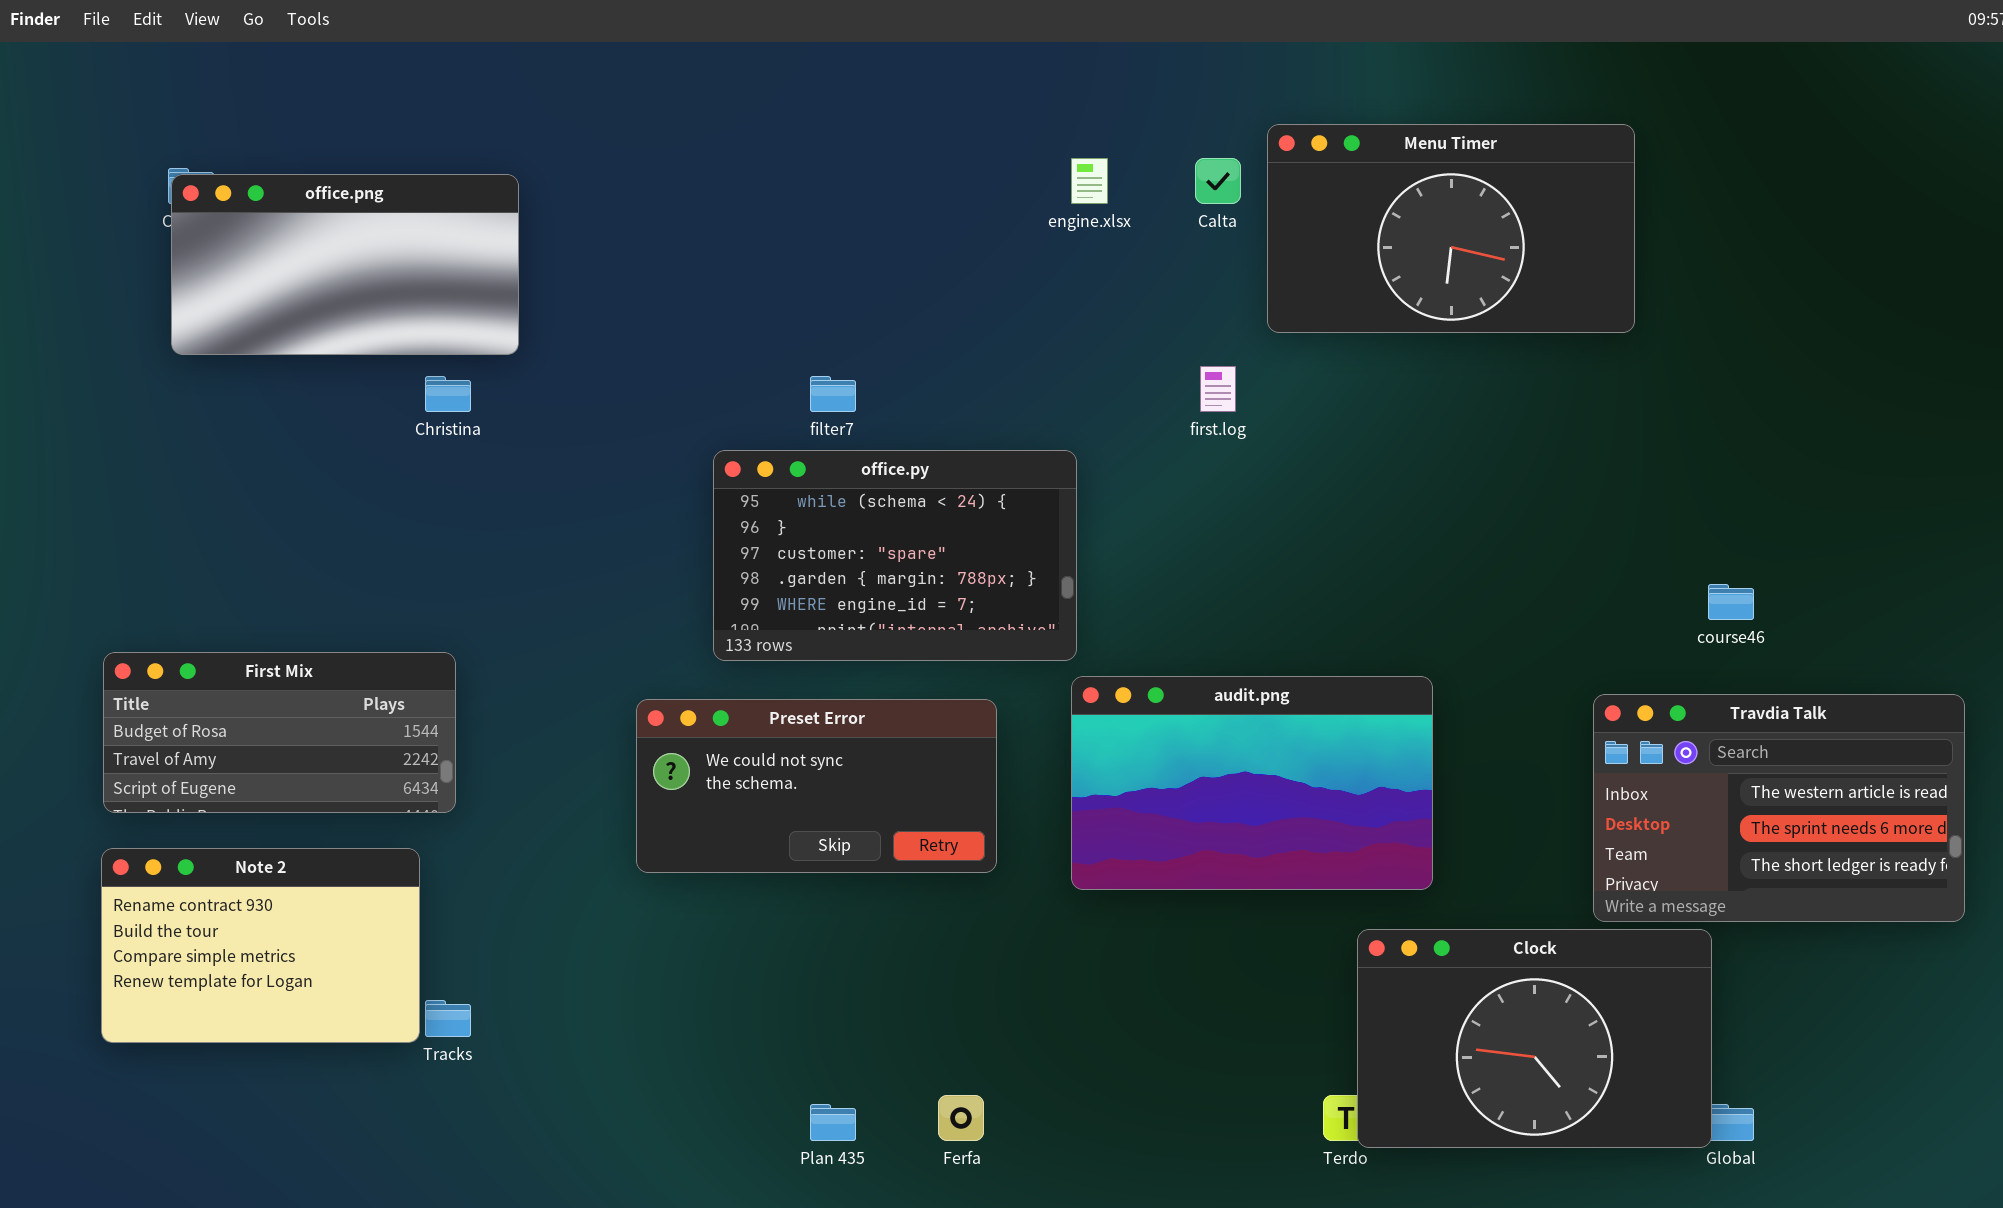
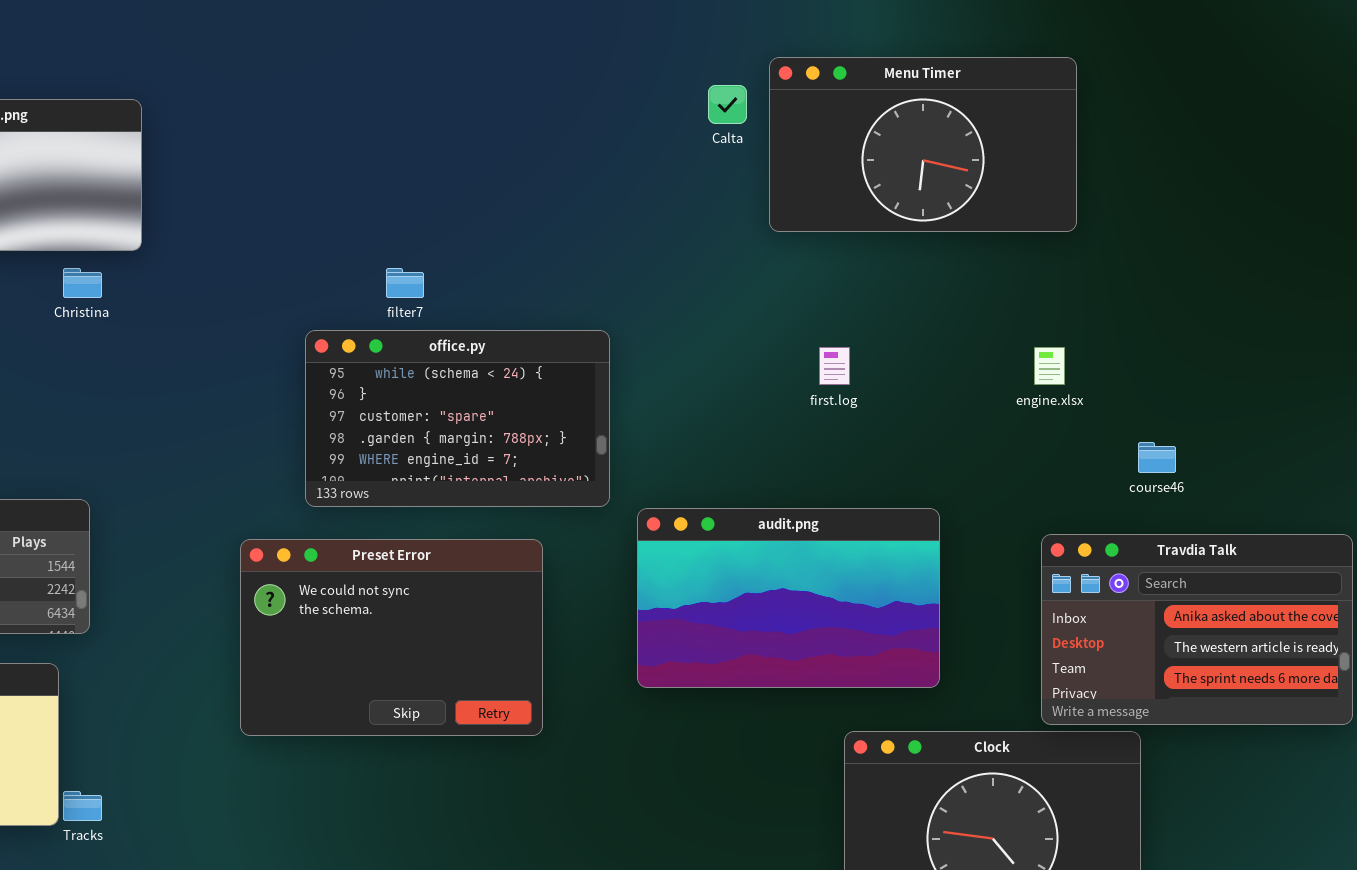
engine.xlsx: [1071,158,1108,204] -> [1034,347,1065,385], moved
first.log: [1200,366,1236,412] -> [819,347,850,385], moved
audit.png: [1071,676,1433,890] -> [637,508,940,688], moved
Travdia Talk: [1593,694,1965,922] -> [1041,534,1353,725], scrolled up 1 row
Preset Error: [636,699,997,873] -> [240,539,543,736], resized

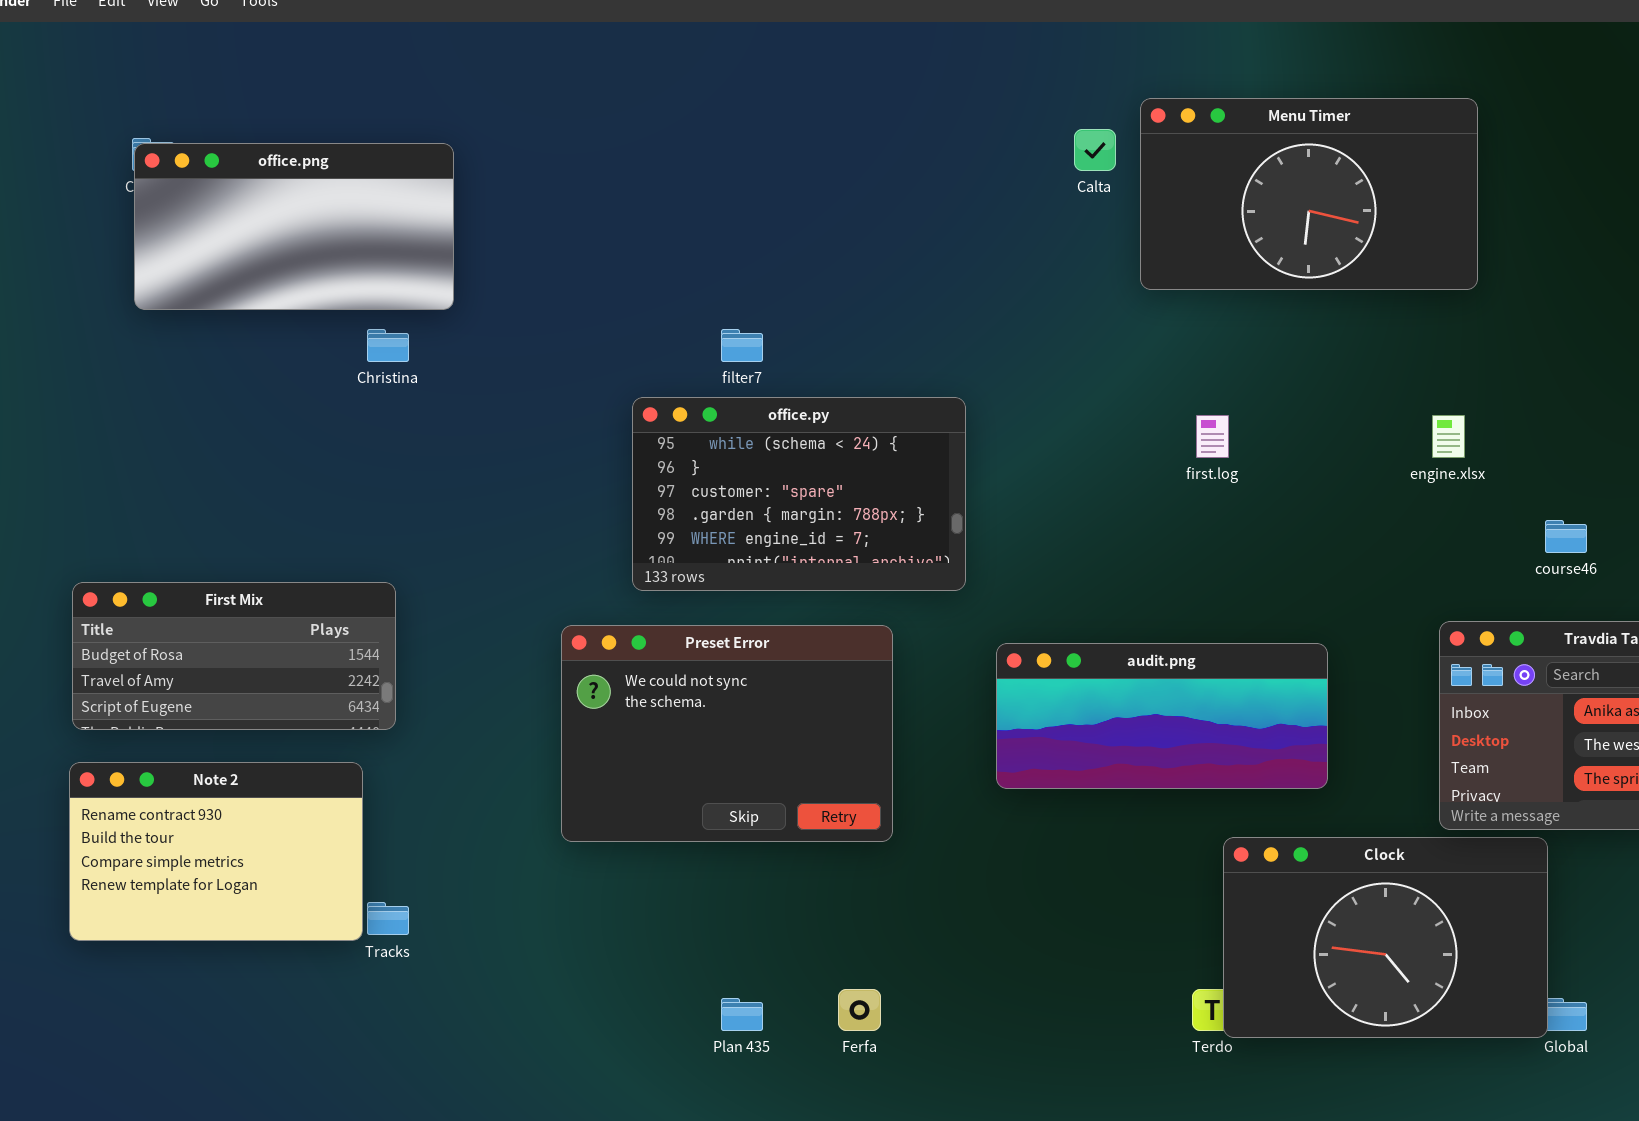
audit.png: [637,508,940,688] -> [996,643,1328,789], resized

